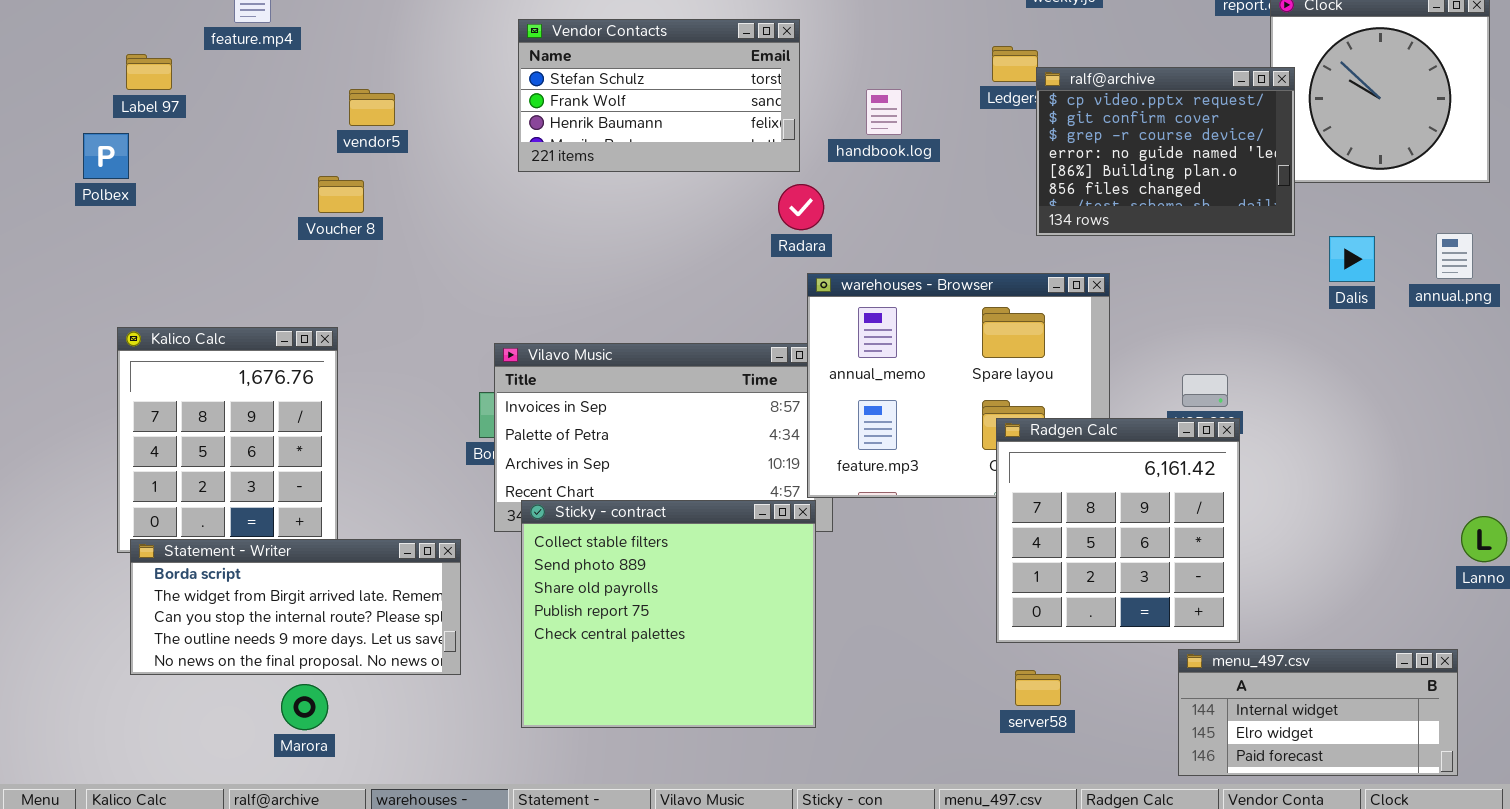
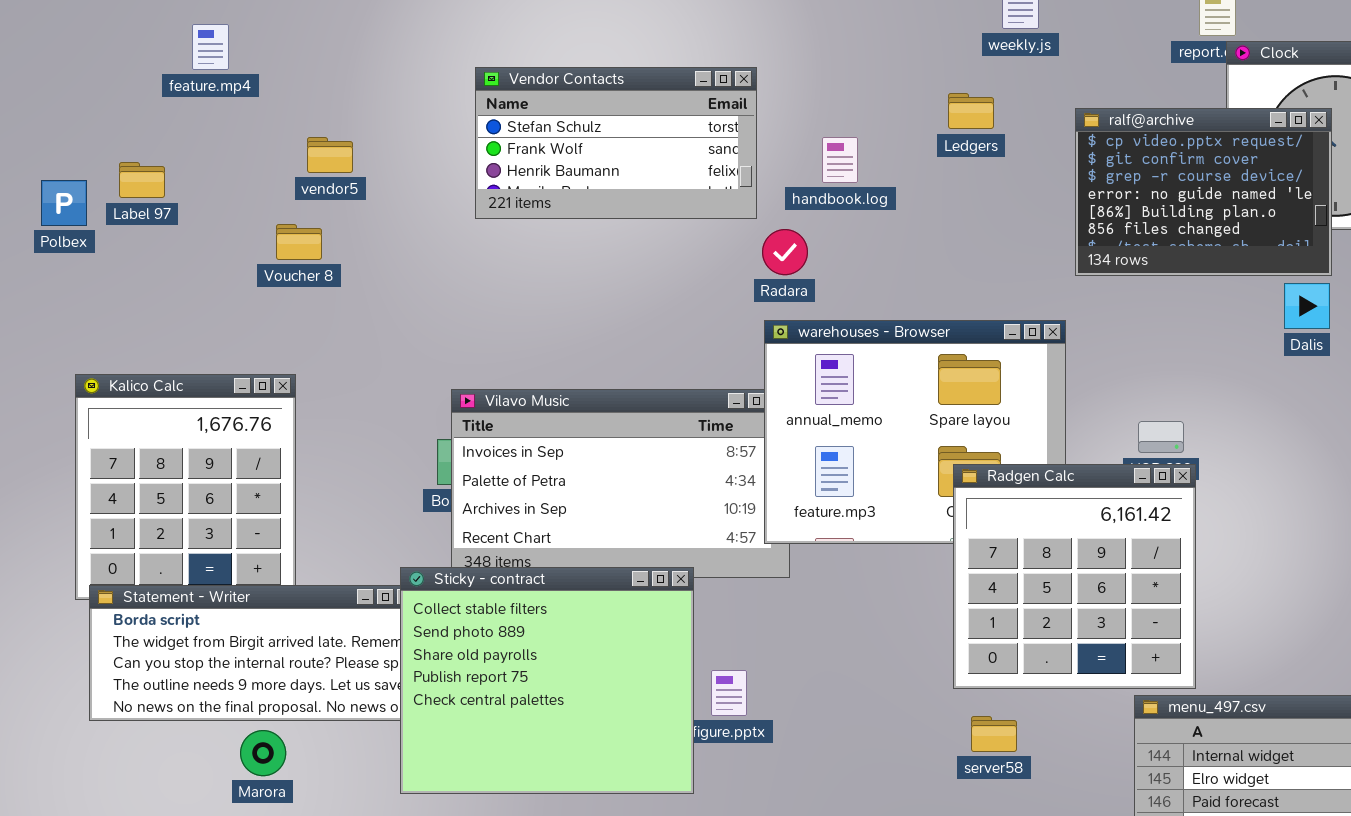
Label 97: [126,54,172,90] -> [119,162,165,198], moved
ralf@archive: [1036,67,1295,236] -> [1075,108,1332,276], moved
Radara: [778,184,824,230] -> [762,229,808,275], moved
Sticky - contract: [521,500,816,728] -> [400,567,694,794], moved

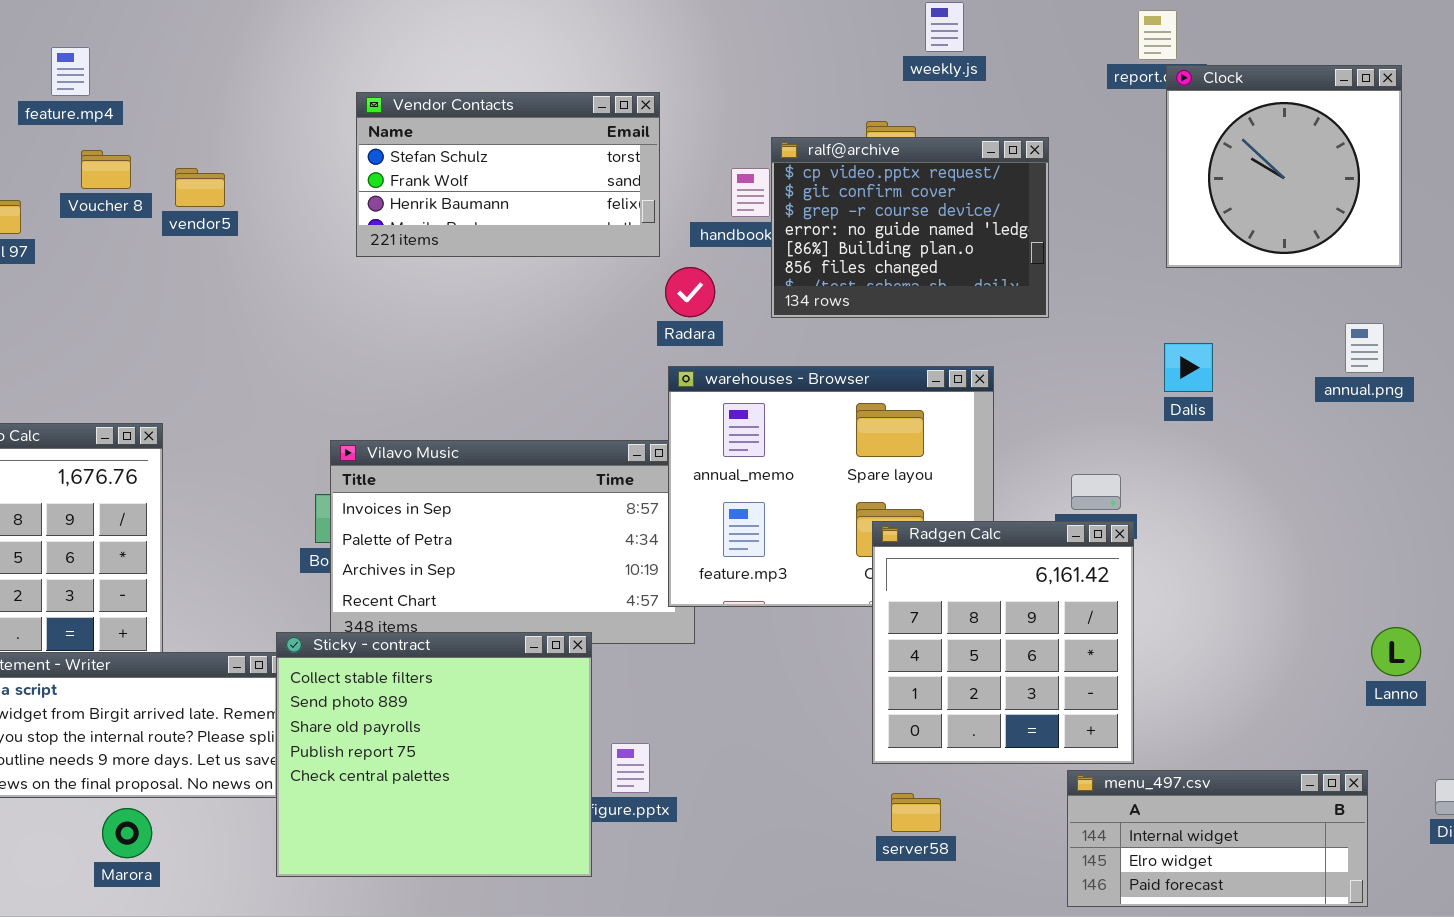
ralf@archive: [1075,108,1332,276] -> [771,137,1049,318], moved
Voucher 8: [276,224,322,260] -> [81,150,131,189], moved
Dalis: [1284,283,1330,329] -> [1164,343,1213,392], moved

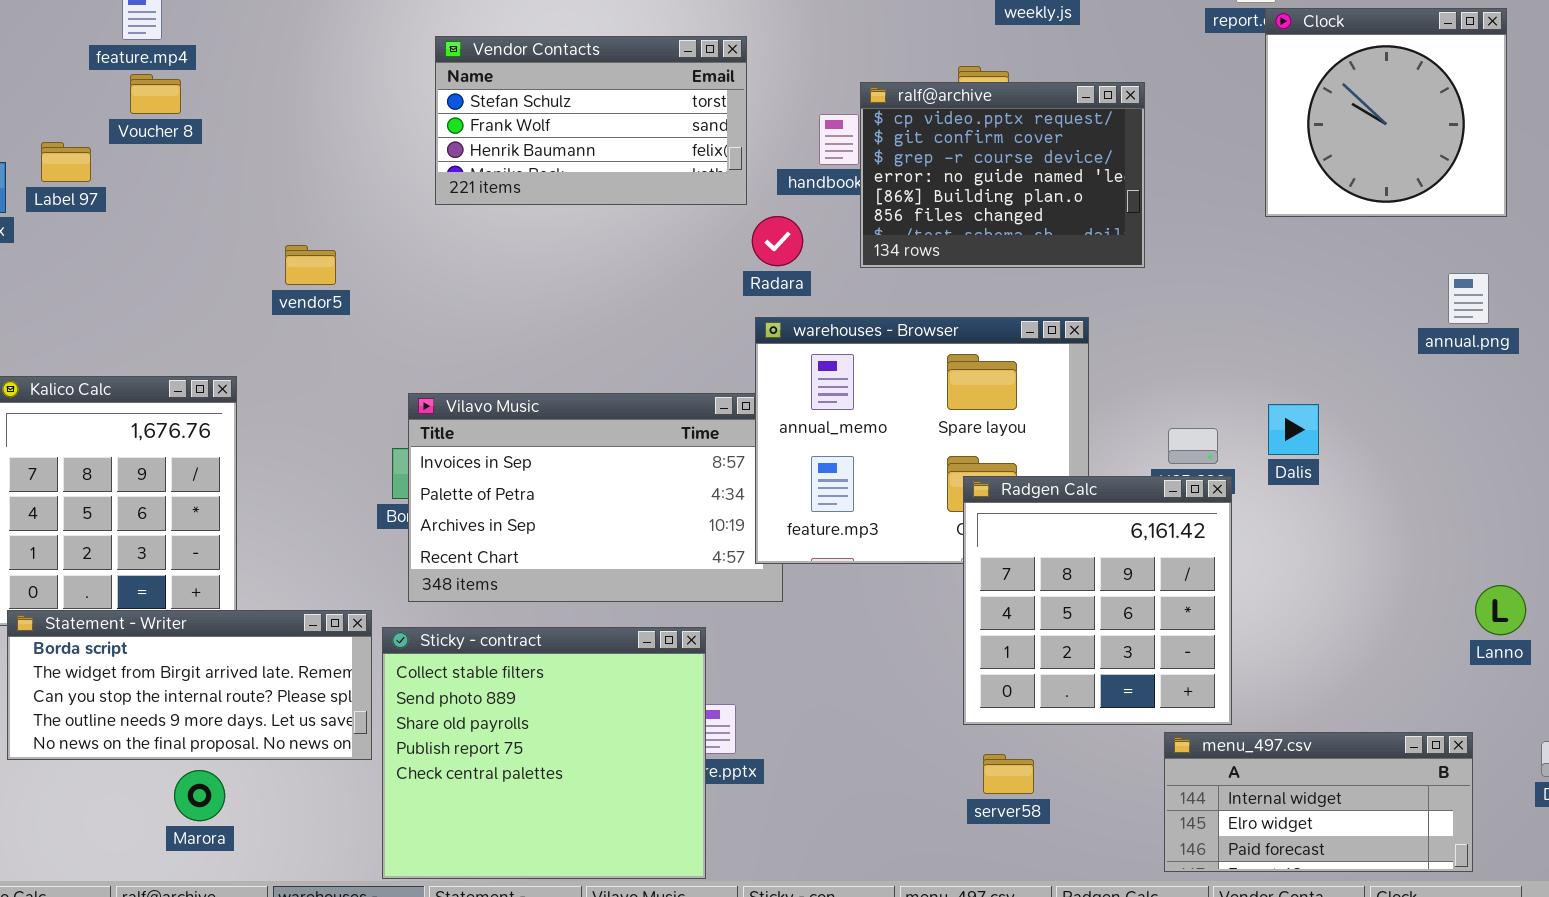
Voucher 8: [81,150,131,189] -> [130,74,181,114], moved
vendor5: [175,168,225,207] -> [285,245,336,285], moved
Dalis: [1164,343,1213,392] -> [1268,404,1319,455], moved
Sticky - contract: [276,632,592,877] -> [382,627,706,879], moved

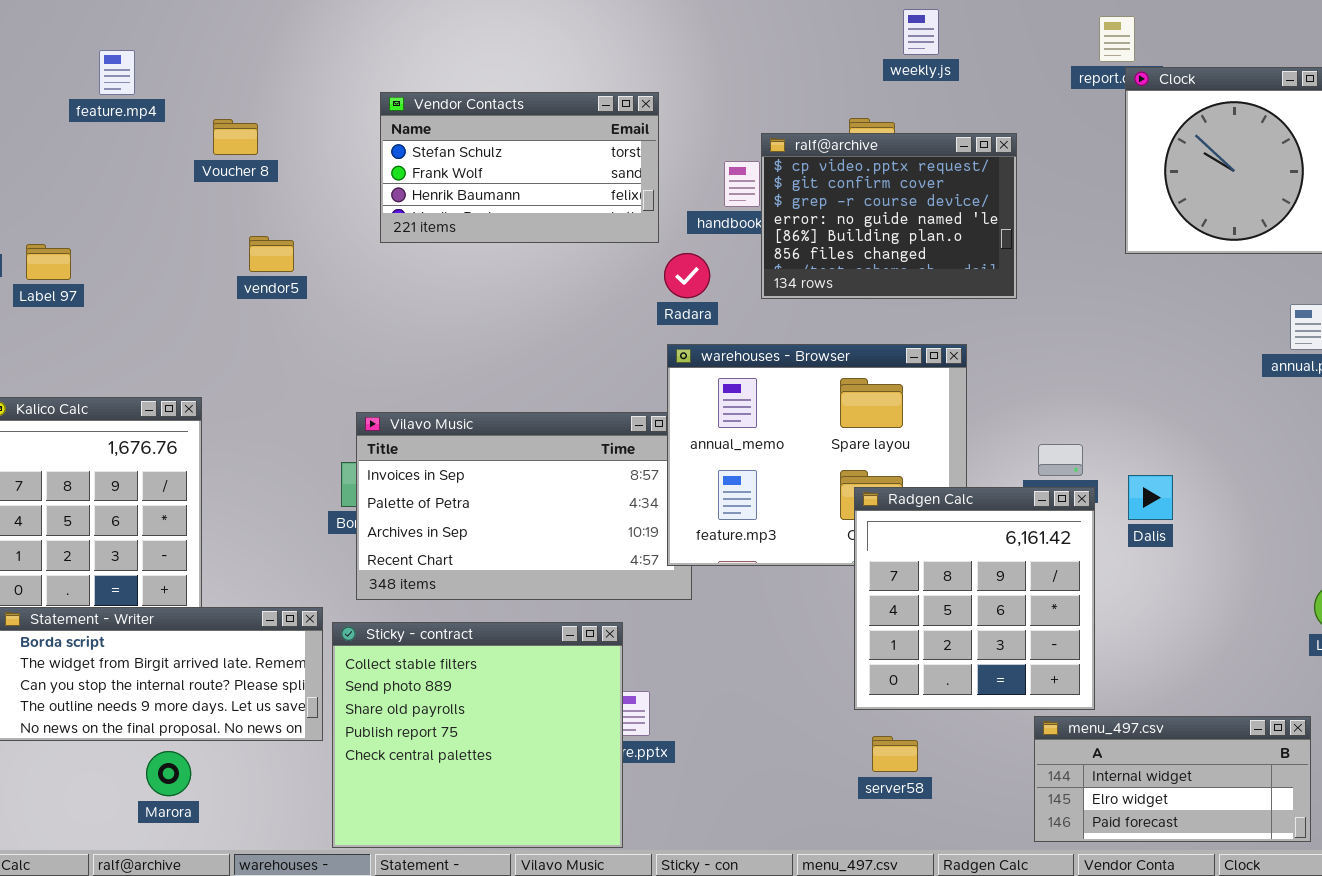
Voucher 8: [130,74,181,114] -> [213,119,258,155], moved
Label 97: [41,142,91,182] -> [26,244,71,280], moved
vendor5: [285,245,336,285] -> [249,236,294,272], moved
Dalis: [1268,404,1319,455] -> [1128,475,1173,520], moved

